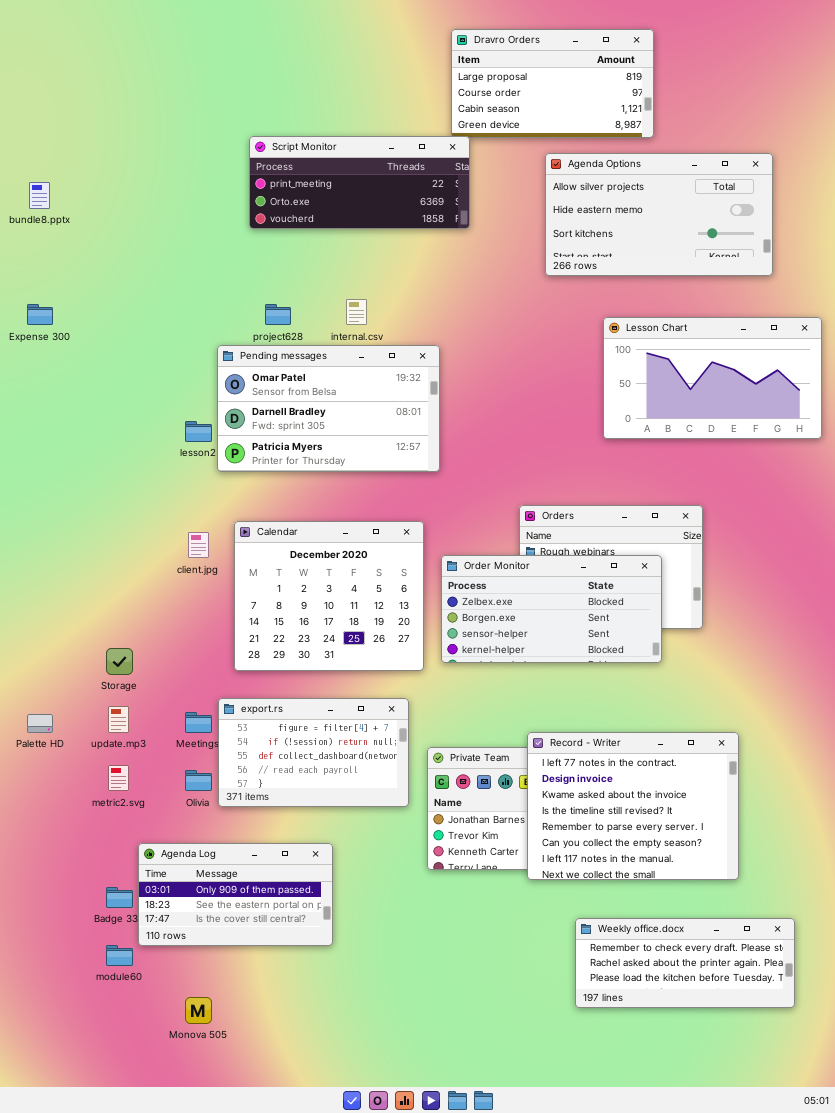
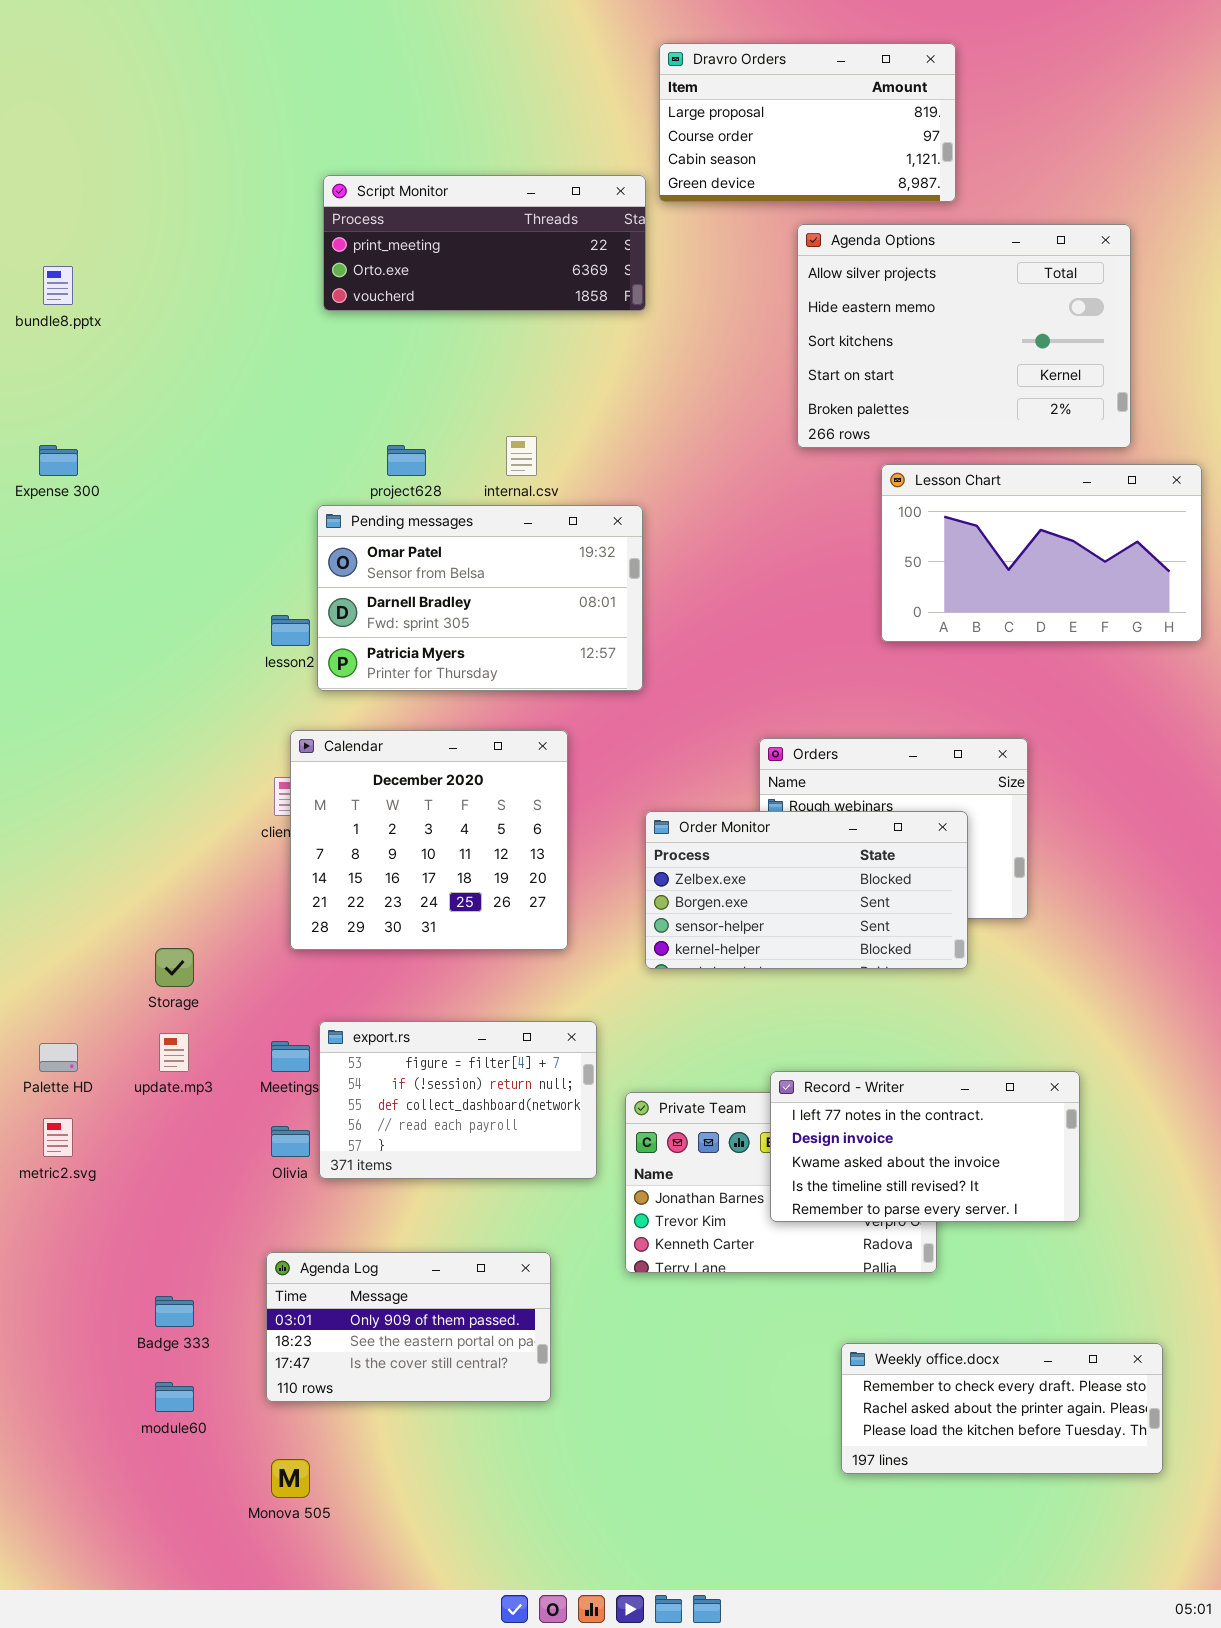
Script Monitor: [249,136,470,229] -> [323,175,646,311], moved
Agenda Options: [545,153,773,276] -> [797,224,1131,448], resized
Calendar: [234,521,424,671] -> [290,730,568,950], moved
Record - Writer: [527,732,739,880] -> [770,1071,1080,1222], resized
metric2.svg: [108,765,129,791] -> [43,1118,73,1157], moved
Agenda Log: [138,843,333,946] -> [266,1252,551,1402], moved

